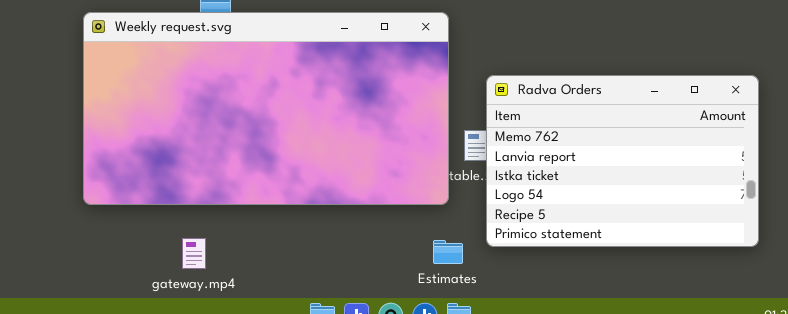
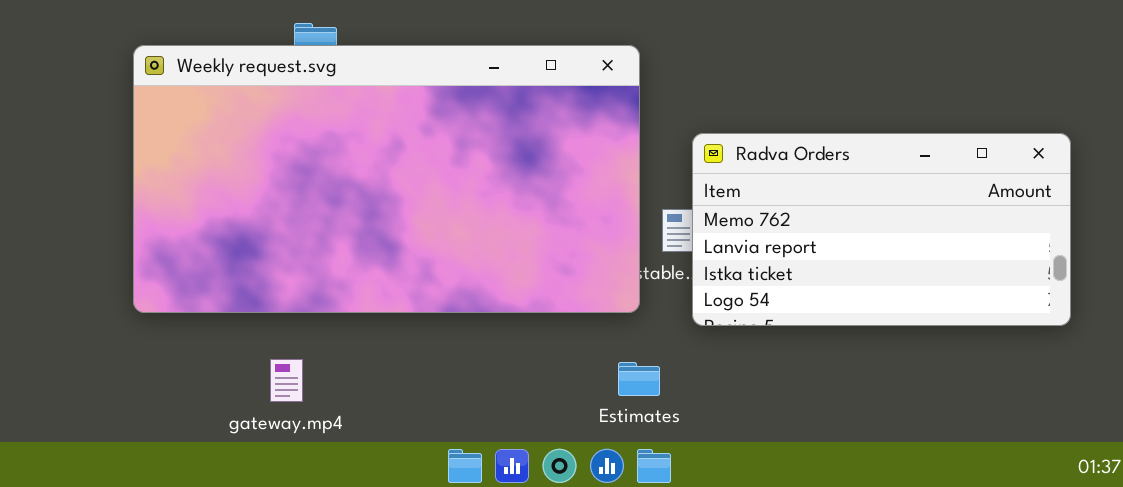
Radva Orders: [486,75,759,247] -> [692,133,1071,326], resized

